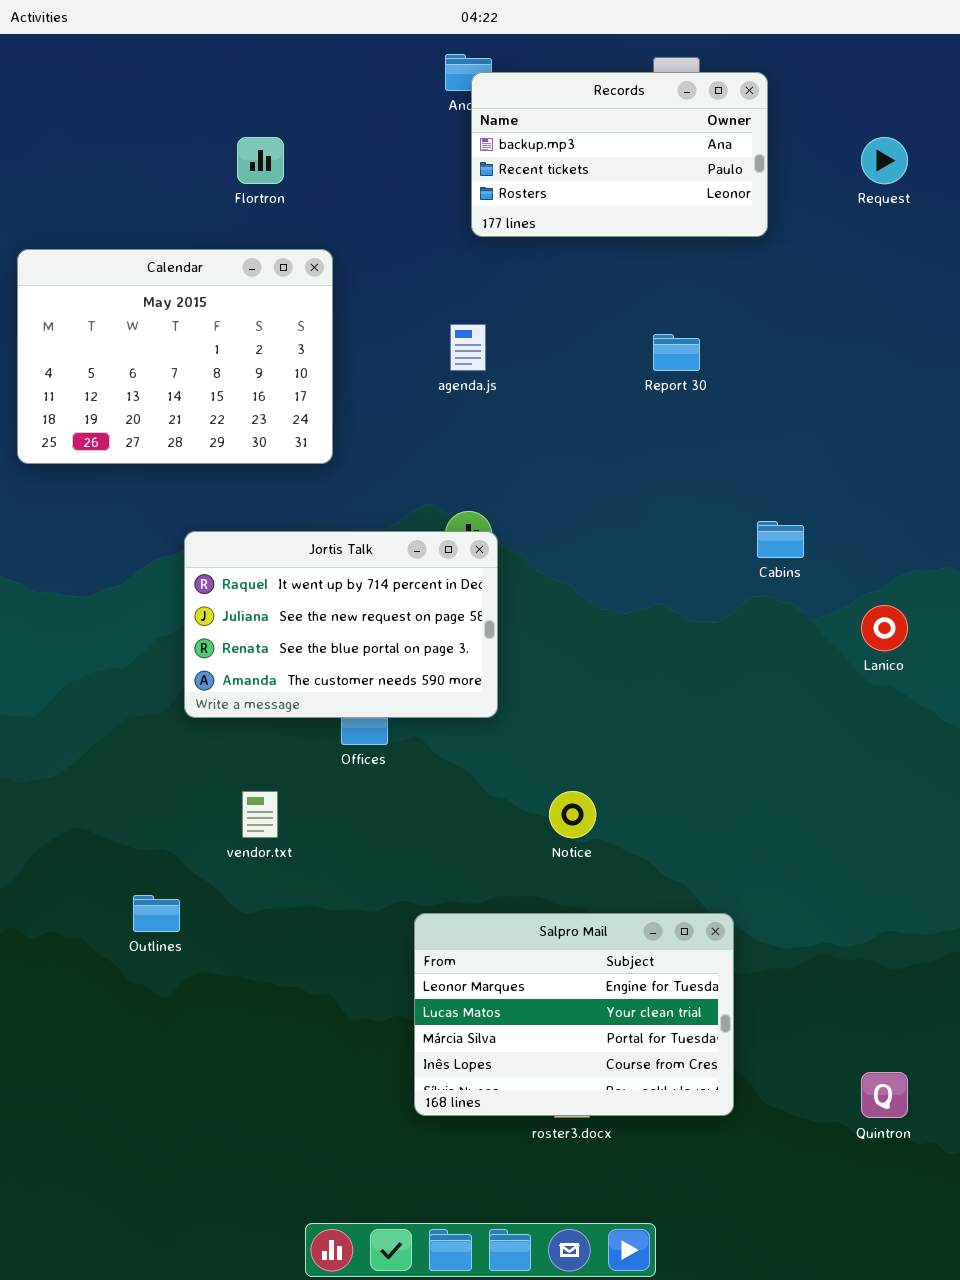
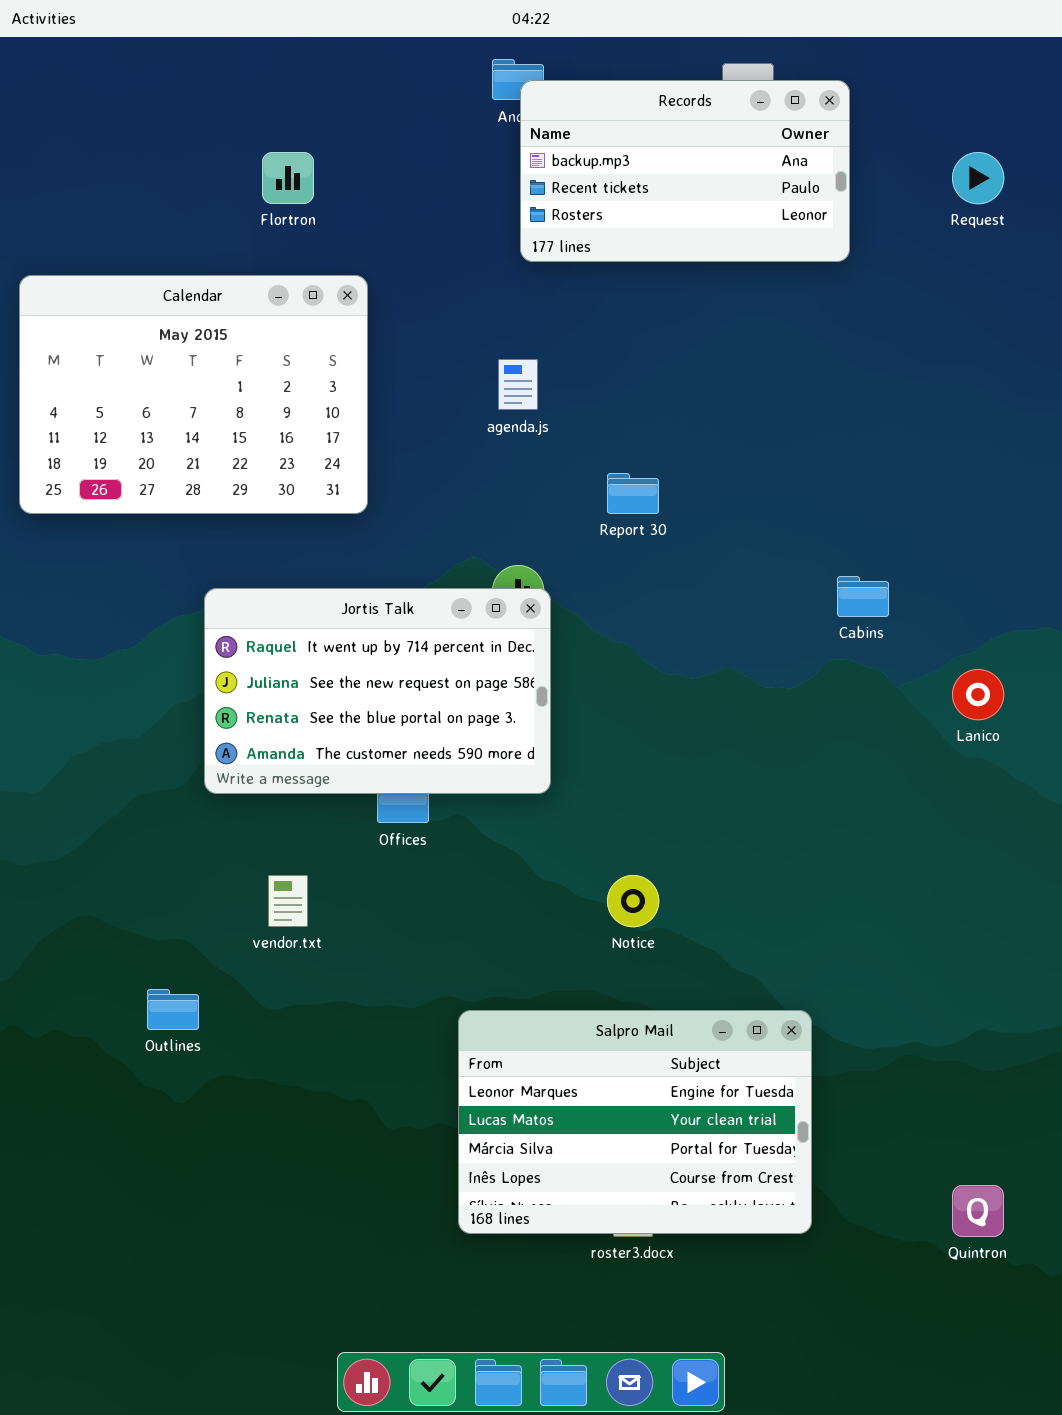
Report 30: [653,334,700,371] -> [607,473,659,514], moved

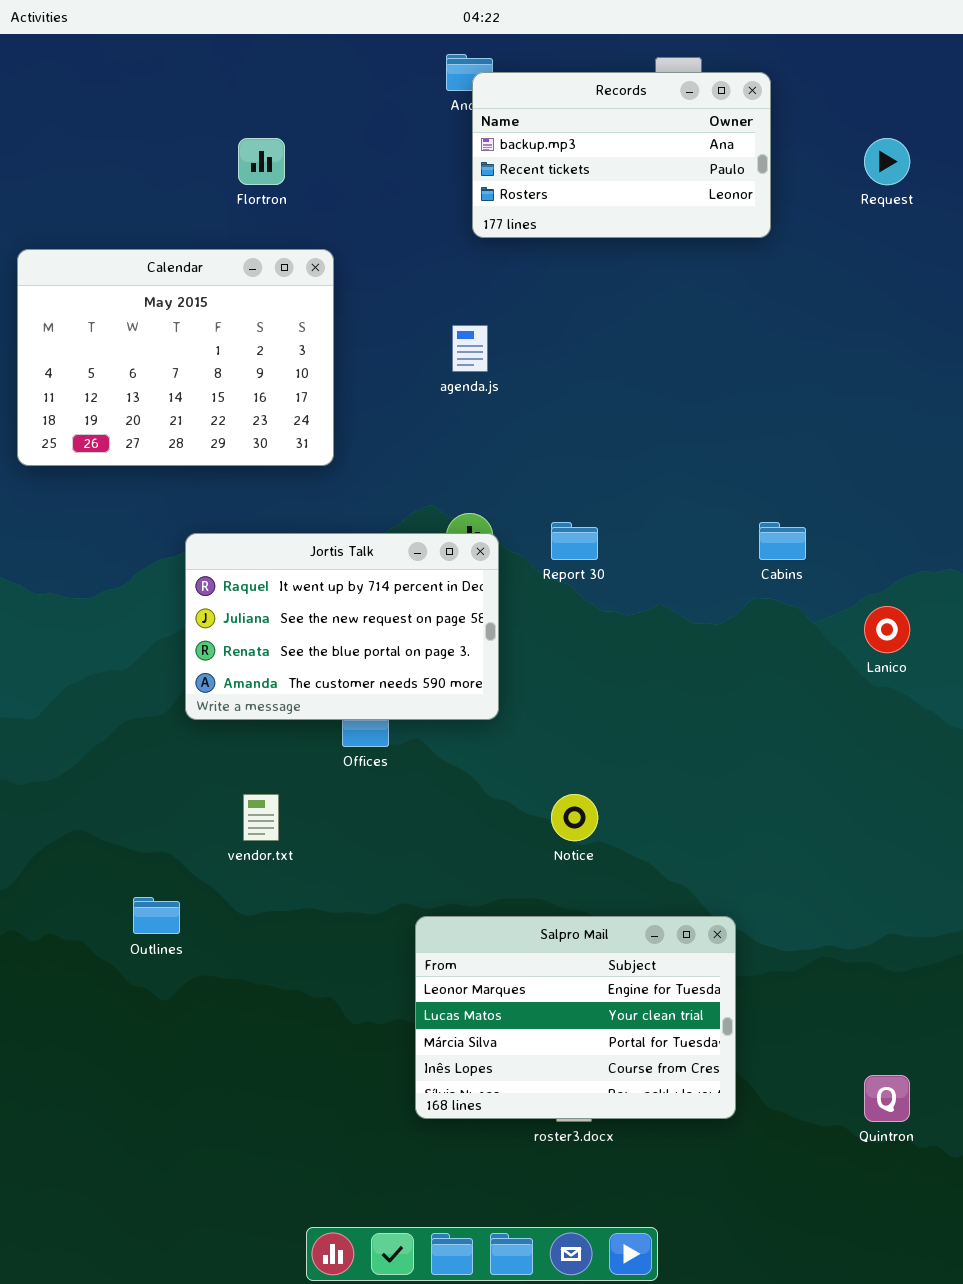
Report 30: [607,473,659,514] -> [551,522,598,560], moved

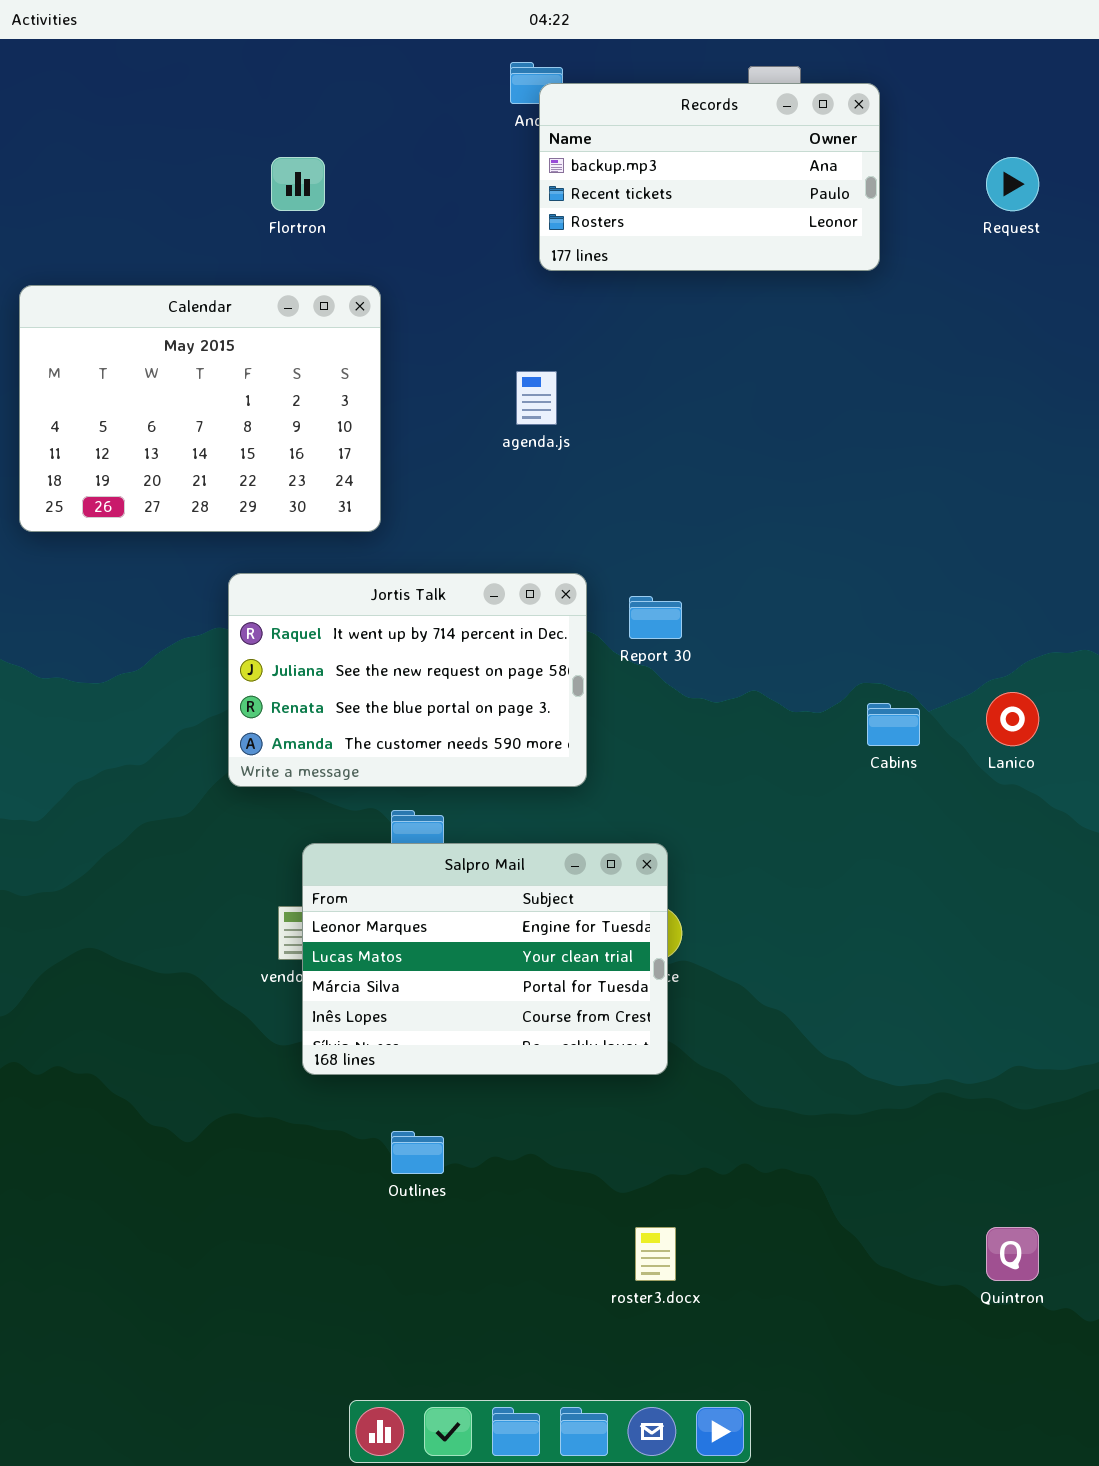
Cabins: [759,522,806,560] -> [867,703,920,746], moved
Jortis Talk: [185,533,499,720] -> [228,573,587,787], moved
Outlines: [133,897,180,934] -> [391,1131,444,1174], moved
Salpro Mail: [415,916,736,1119] -> [302,843,668,1075], moved

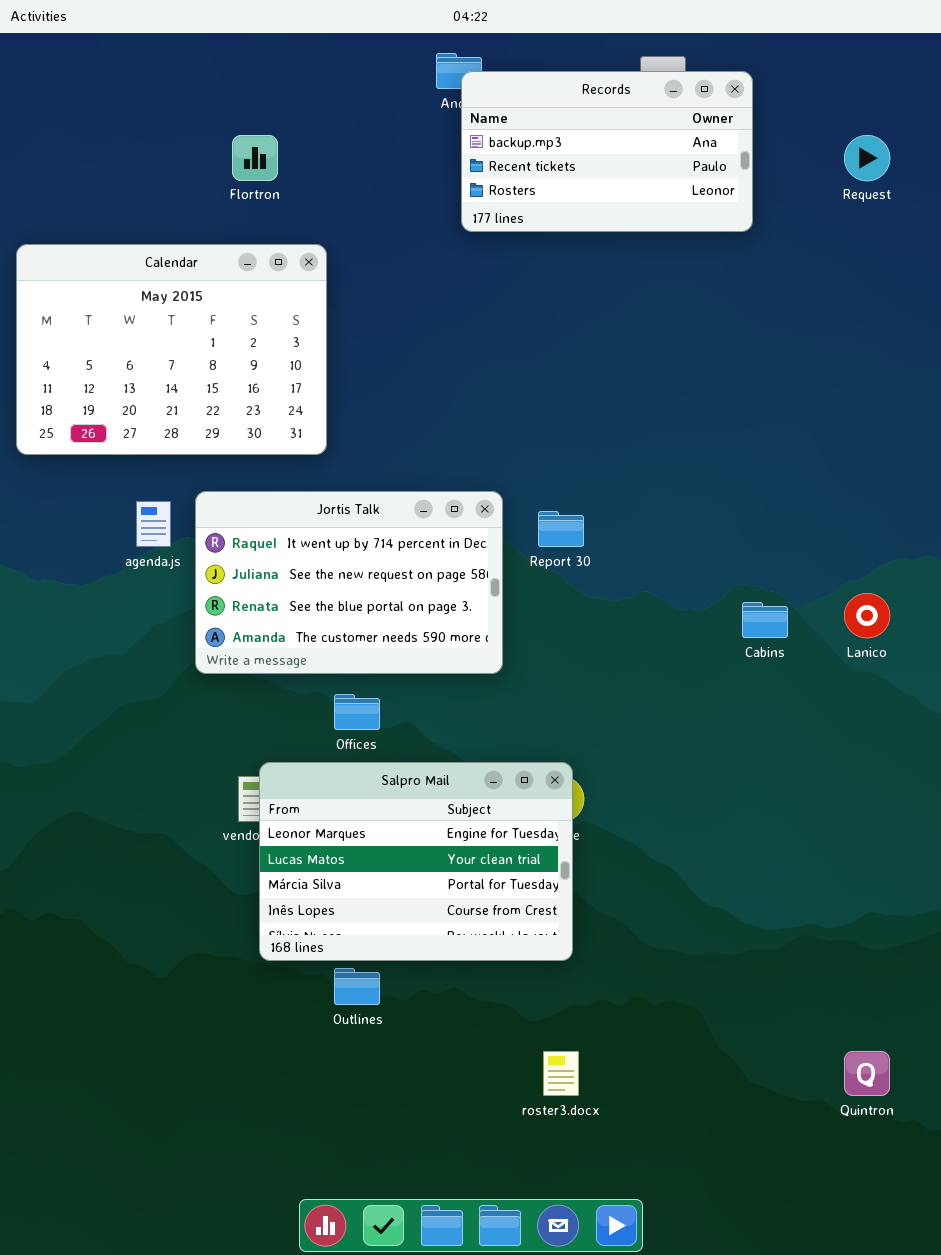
agenda.js: [516,371,557,425] -> [136,501,171,547], moved
Salpro Mail: [302,843,668,1075] -> [259,762,573,961], moved

